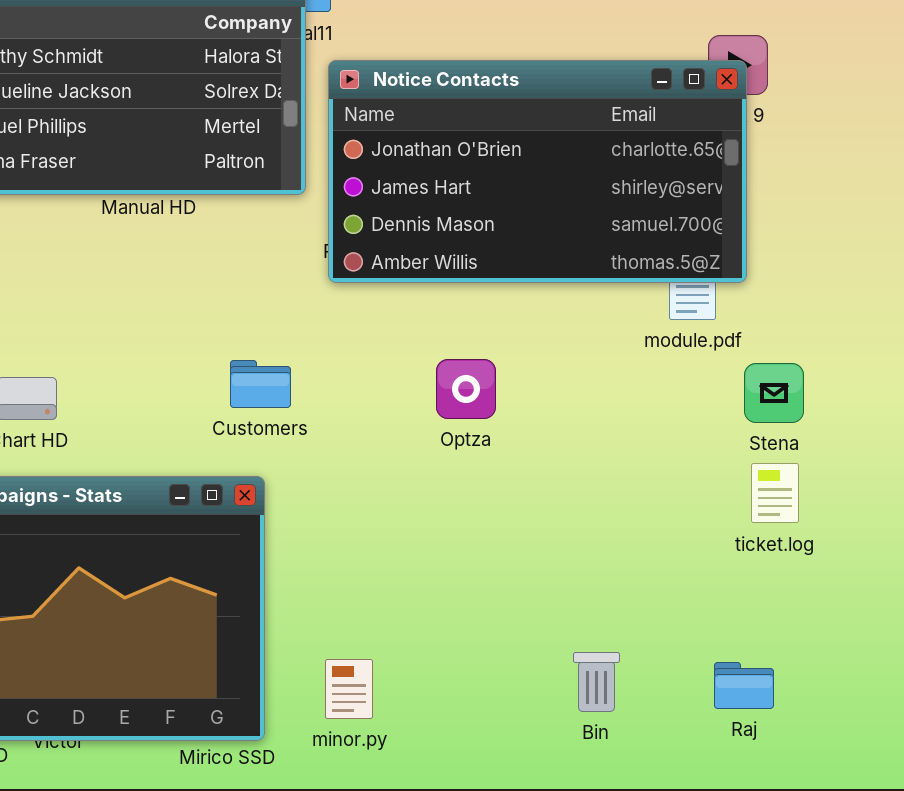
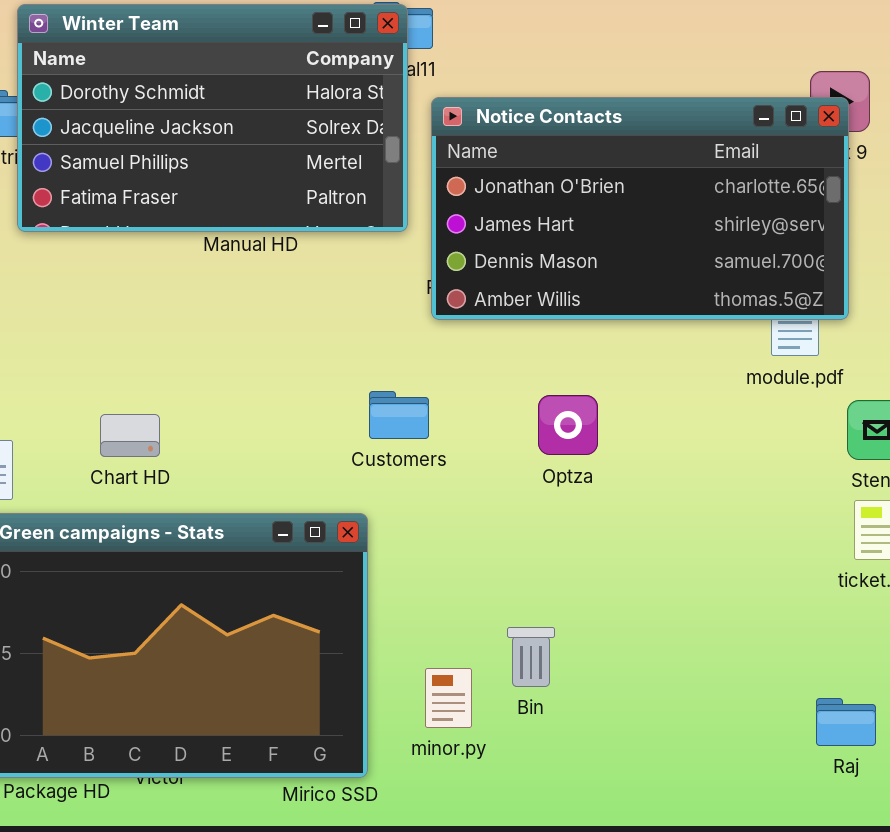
Customers: [230,360,291,408] -> [369,391,429,439], moved
Bin: [573,652,620,712] -> [507,627,555,687], moved
minor.py: [325,659,373,719] -> [425,668,472,728], moved

